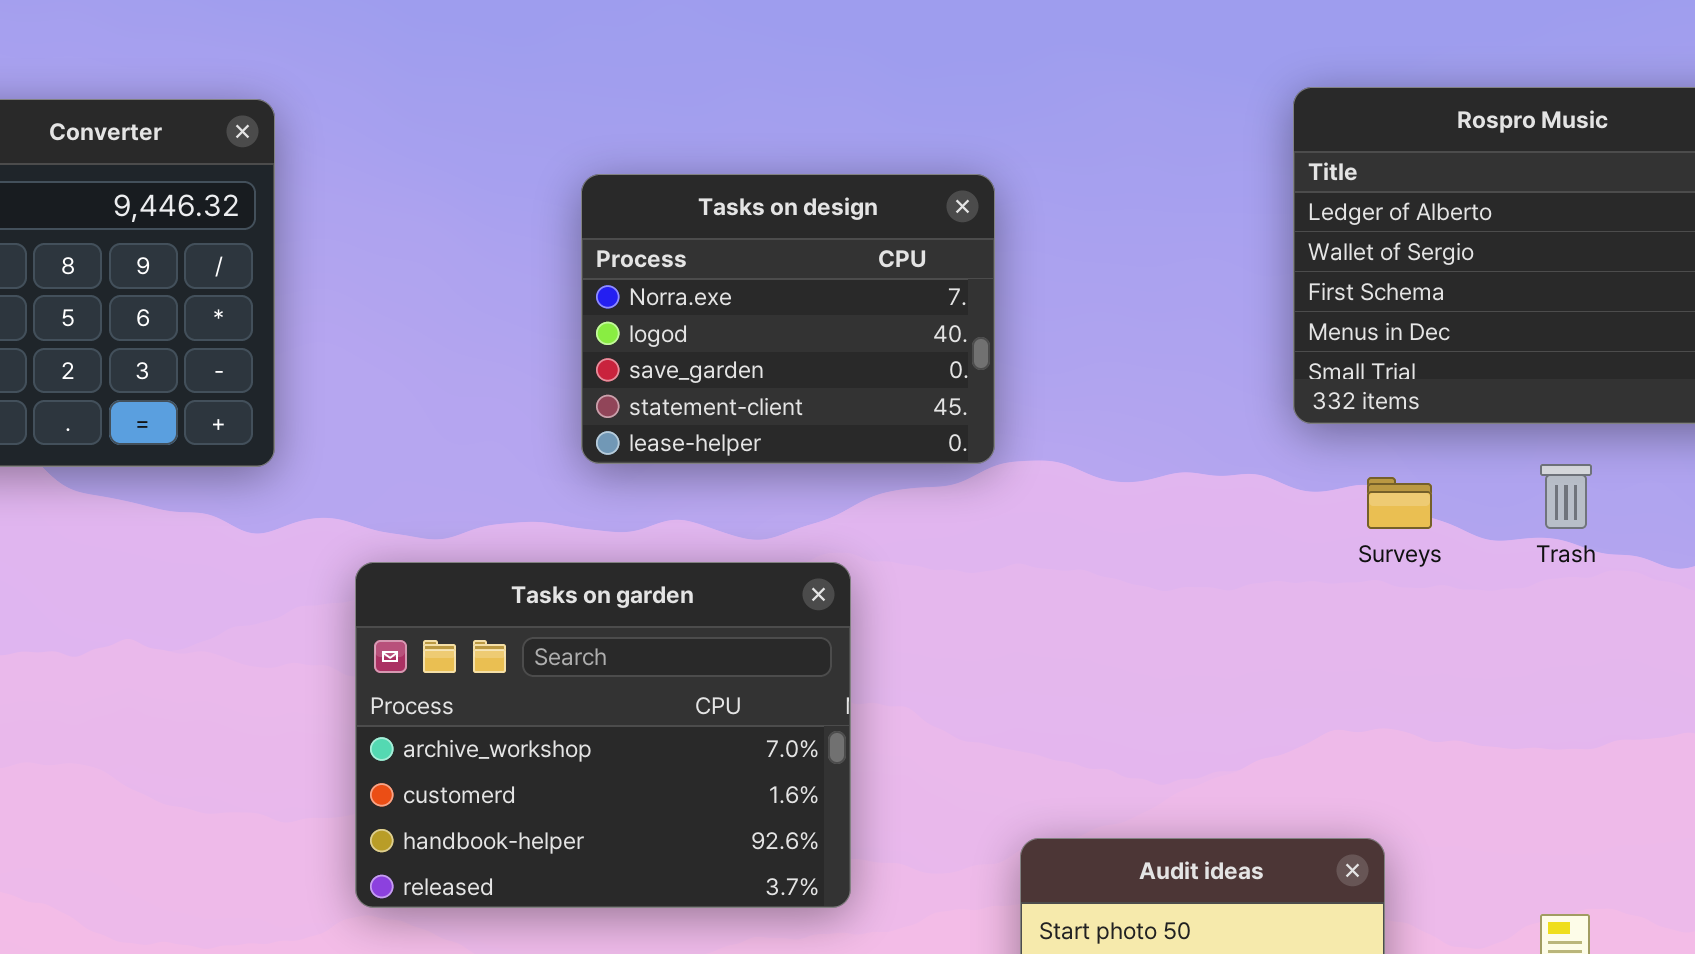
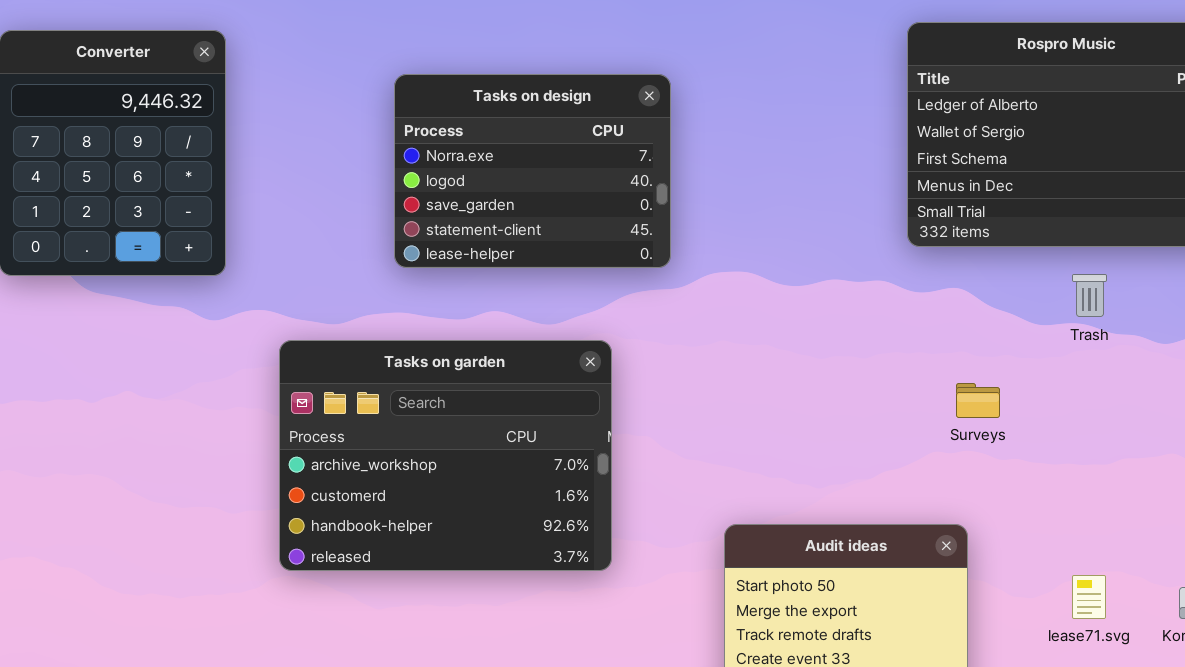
Tasks on design: [581,174,995,464] -> [394,74,671,268], moved
Surveys: [1367,477,1432,529] -> [956,383,1000,418], moved

